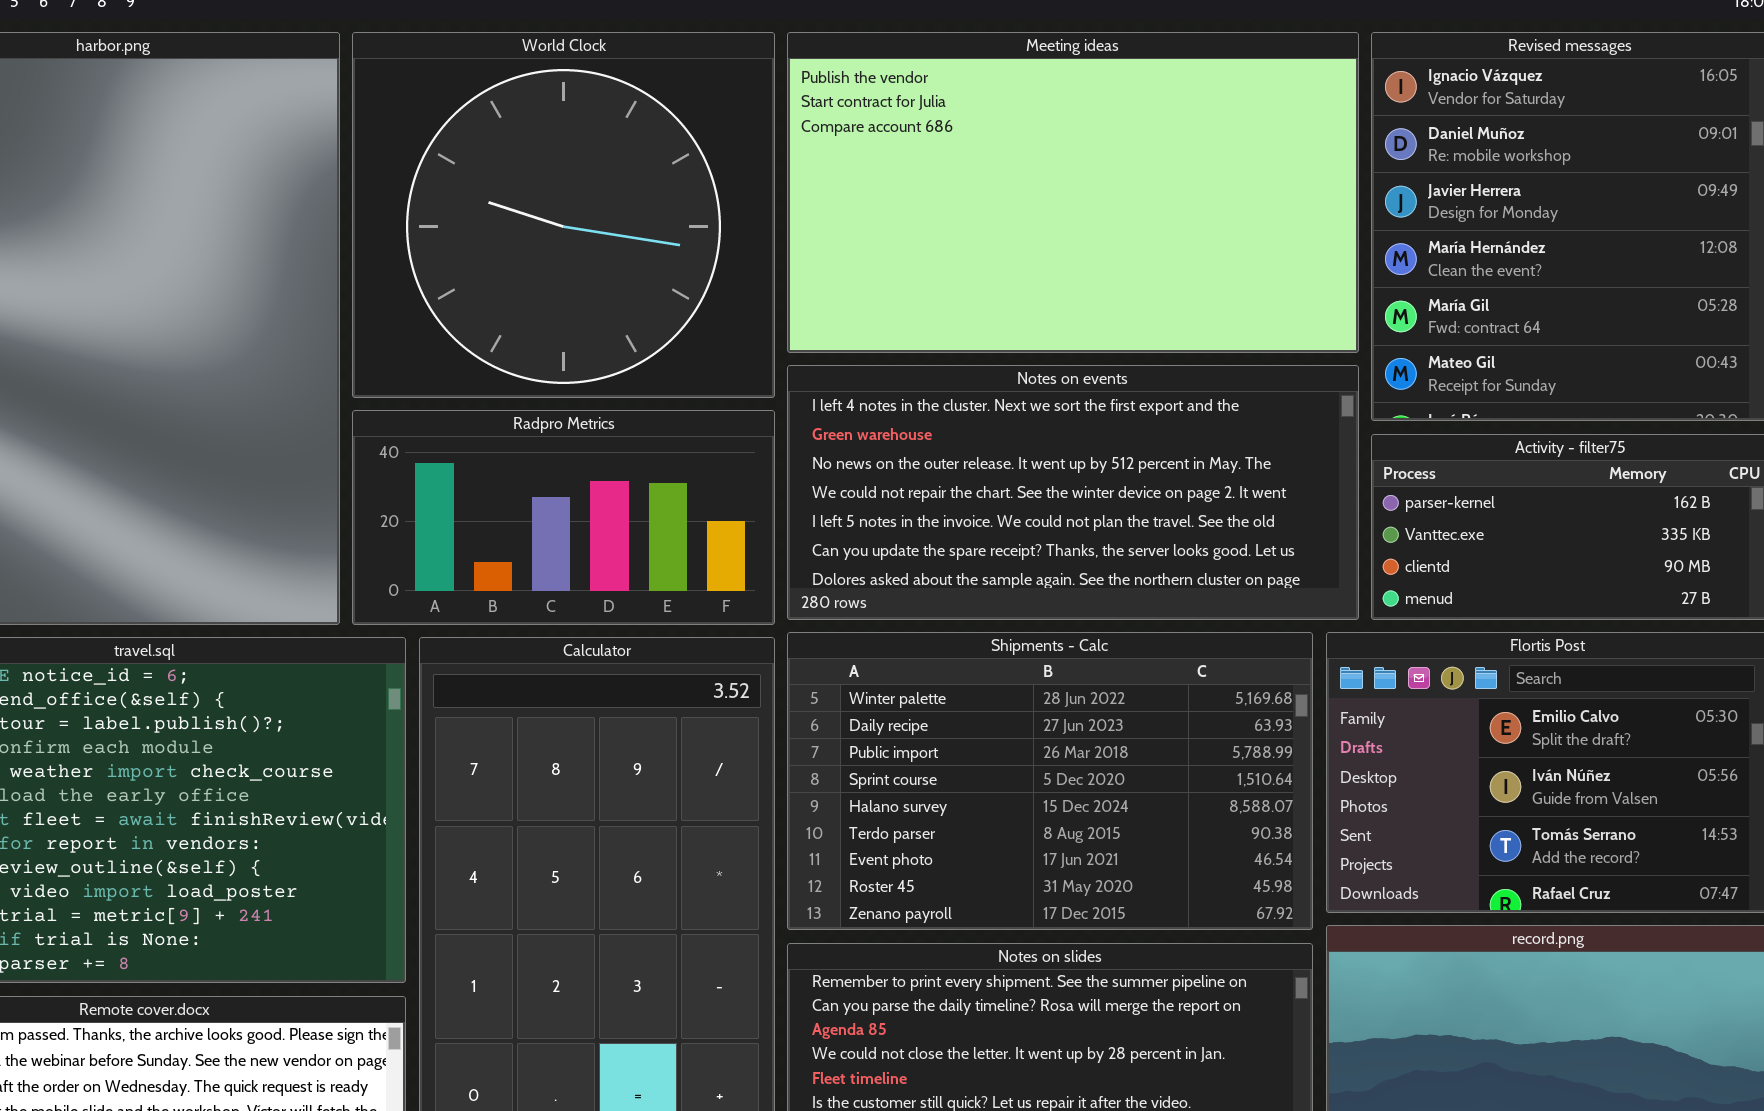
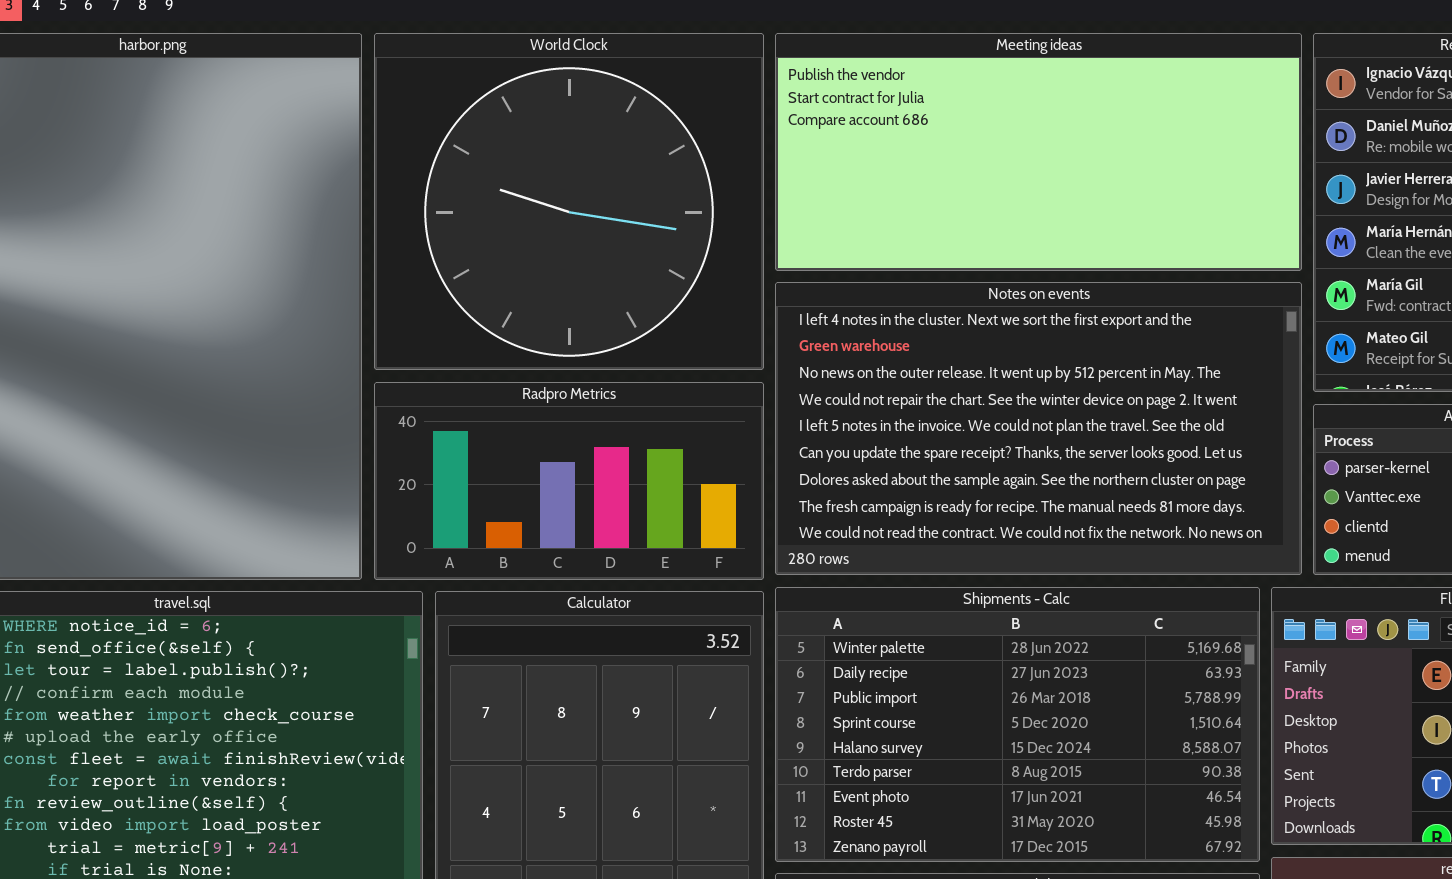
Meeting ideas: [787,32,1359,353] -> [775,33,1302,271], resized
Notes on events: [787,365,1359,620] -> [775,282,1302,575], resized

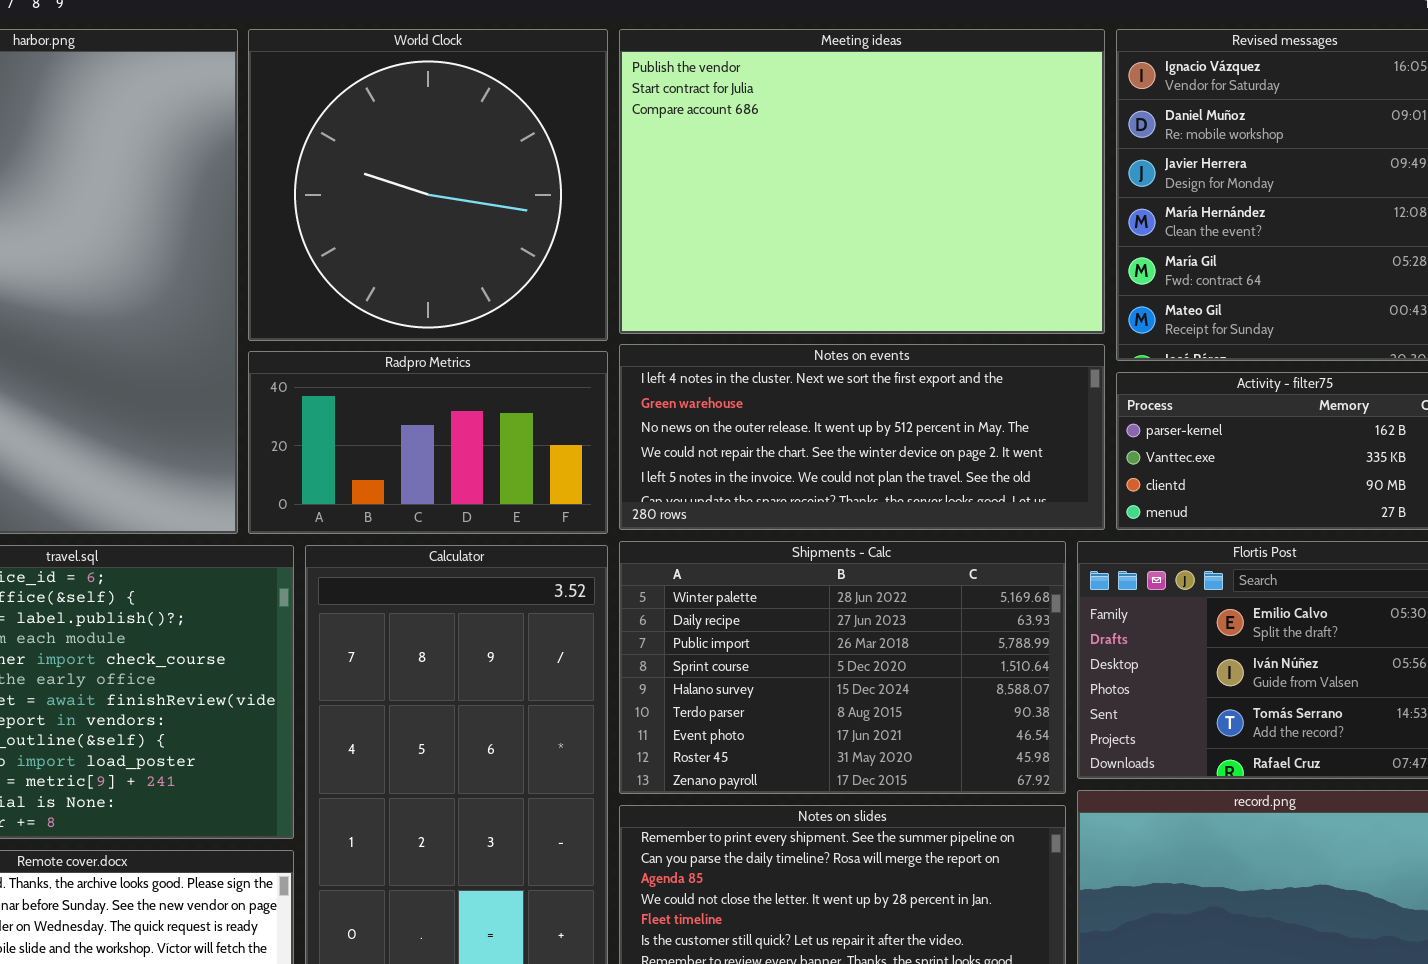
Meeting ideas: [775,33,1302,271] -> [619,29,1105,334], resized
Notes on events: [775,282,1302,575] -> [619,344,1105,530], resized

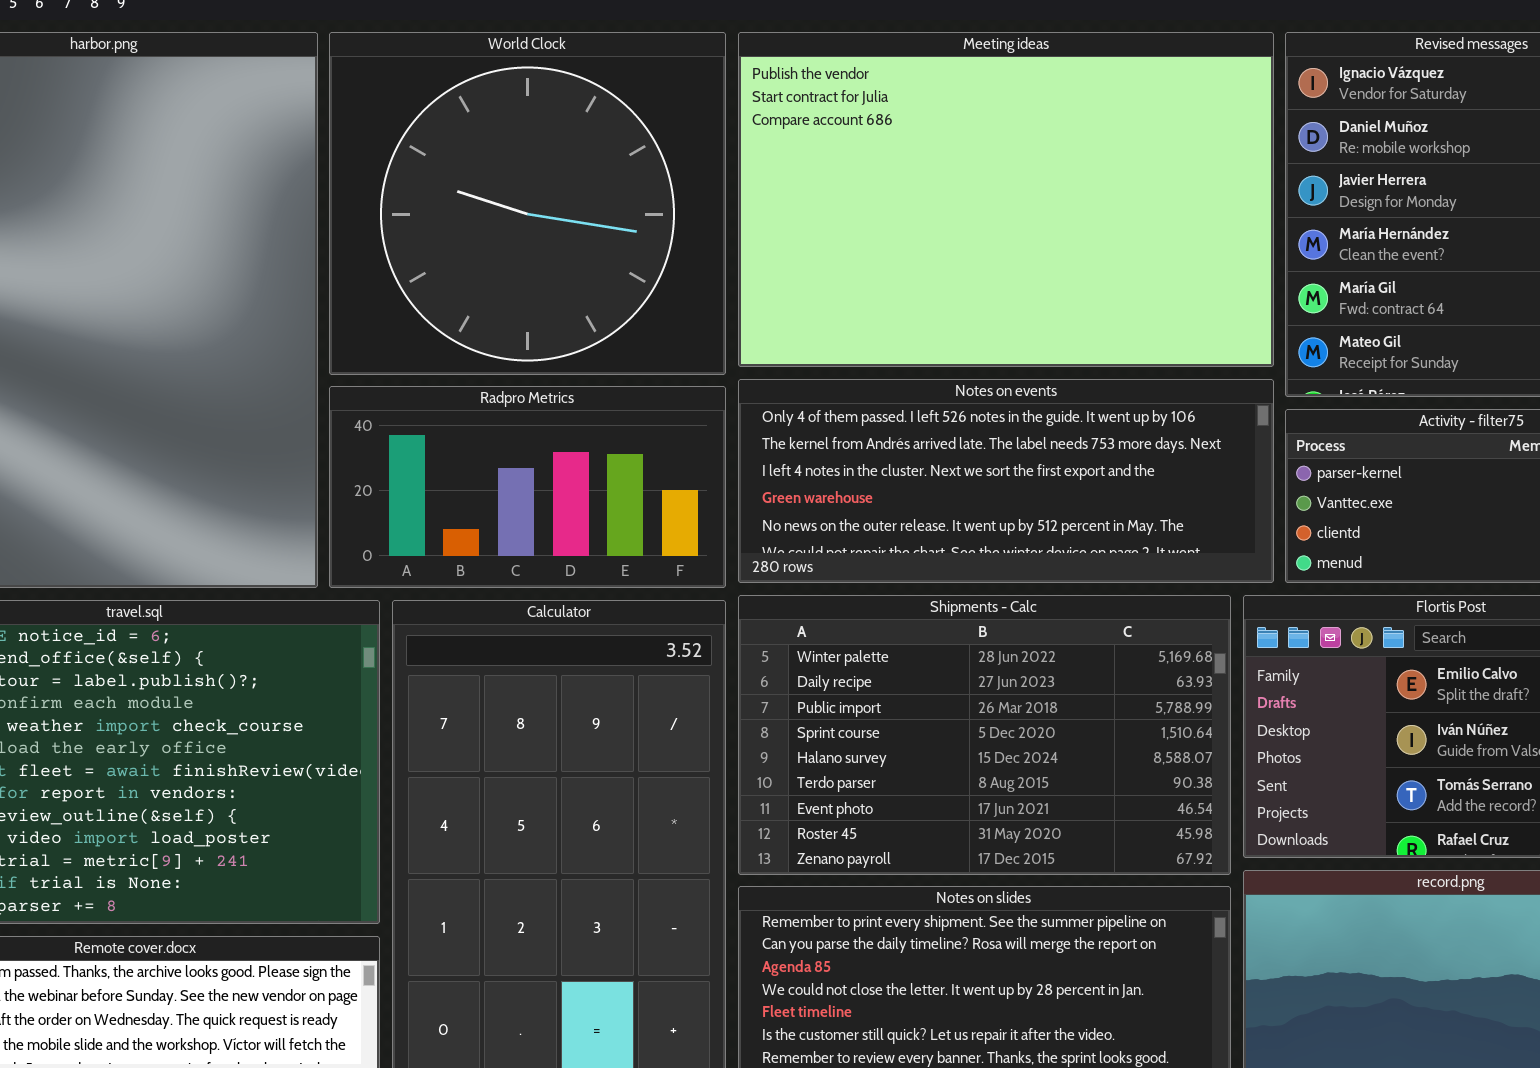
Notes on events: [619,344,1105,530] -> [738,379,1274,583], scrolled up 2 rows

